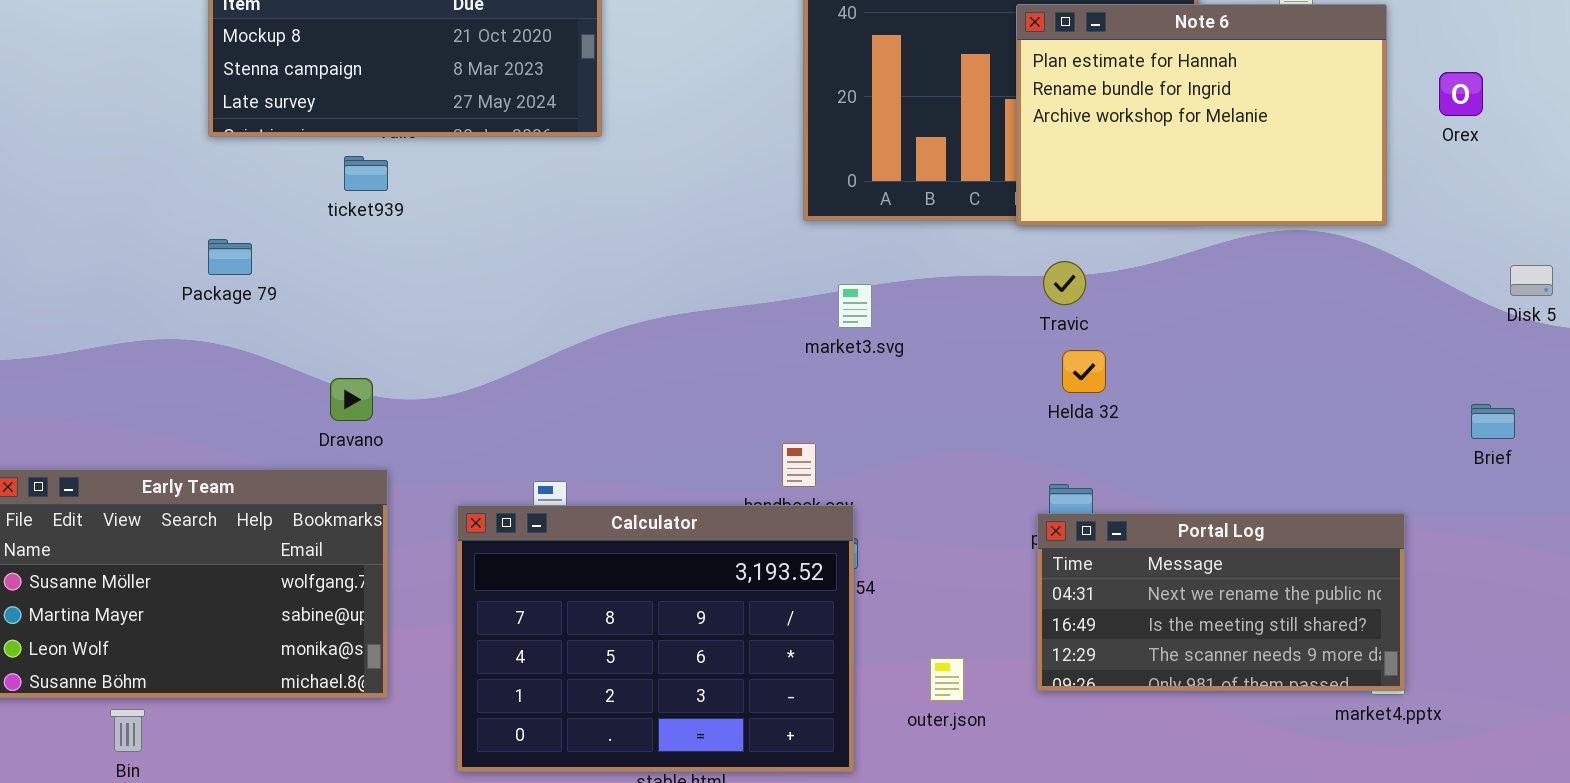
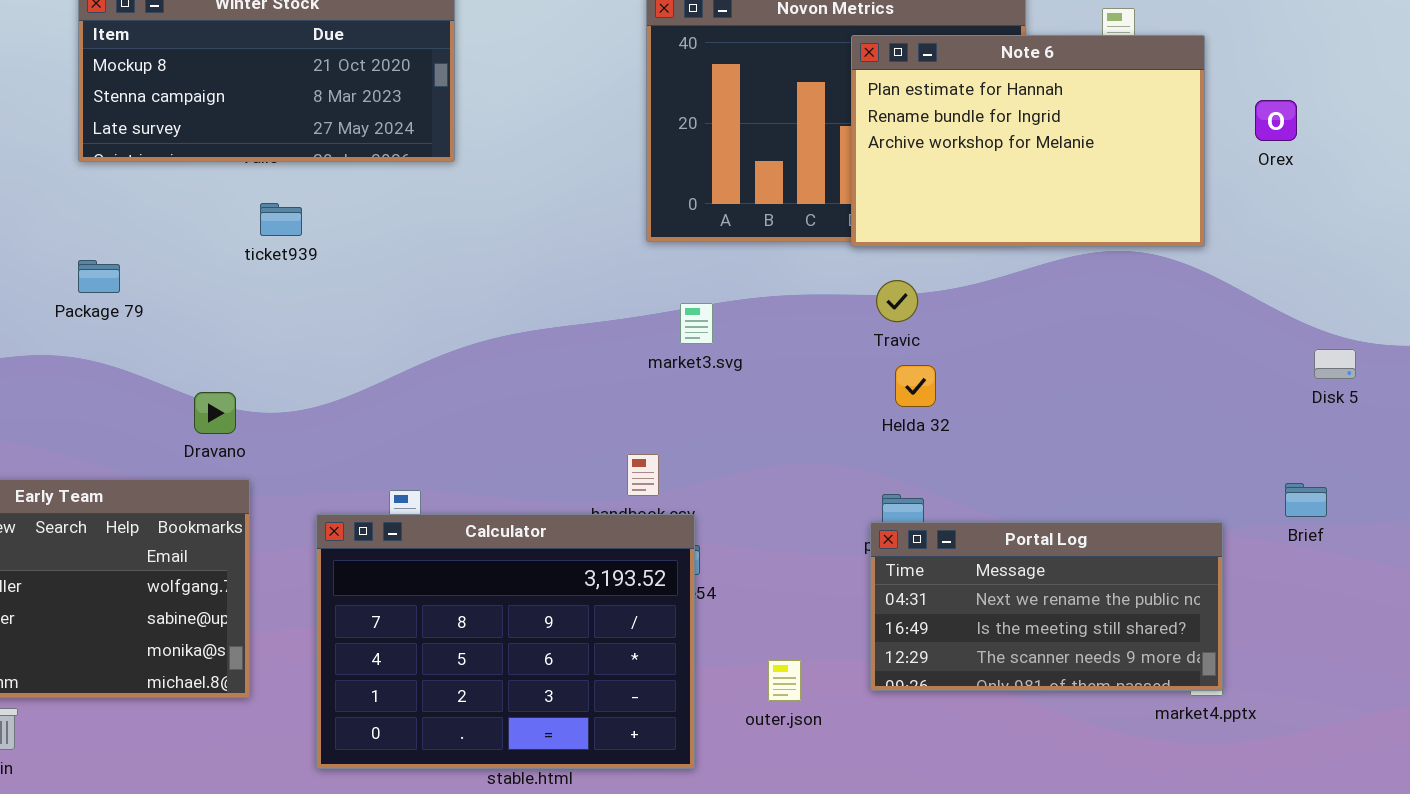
ticket939: [344,156,388,191] -> [260,203,302,236], moved
Disk 5: [1510,265,1553,296] -> [1314,349,1356,379], moved
Brief: [1471,404,1515,439] -> [1285,483,1327,517], moved

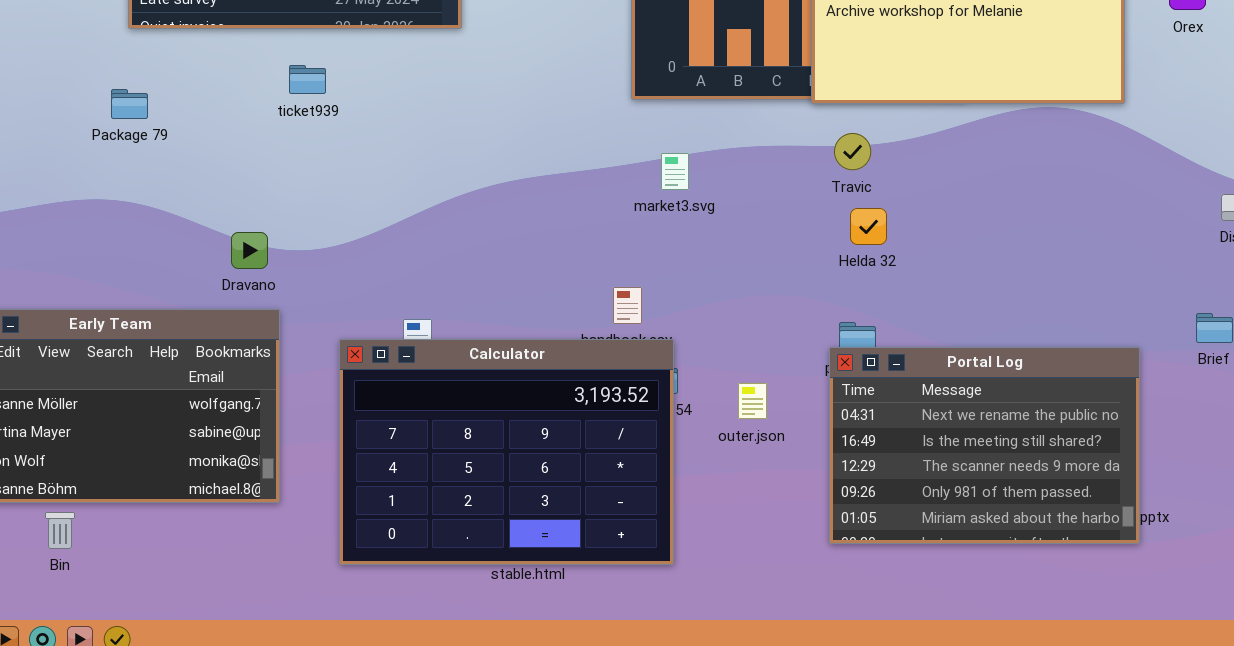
Package 79: [78,260,120,293] -> [111,89,148,119], moved
Portal Log: [870,522,1223,691] -> [829,347,1140,544], resized
outer.json: [768,660,801,701] -> [738,383,767,419], moved

